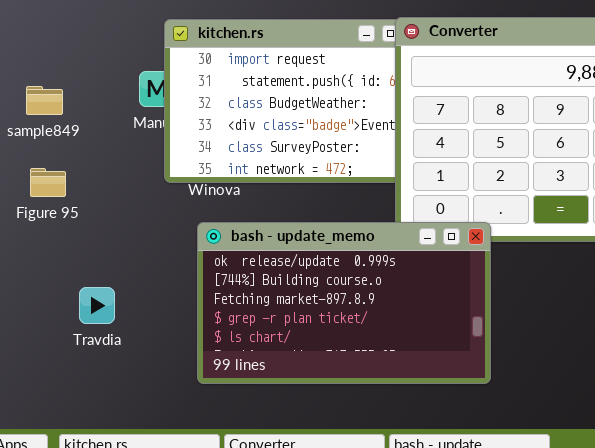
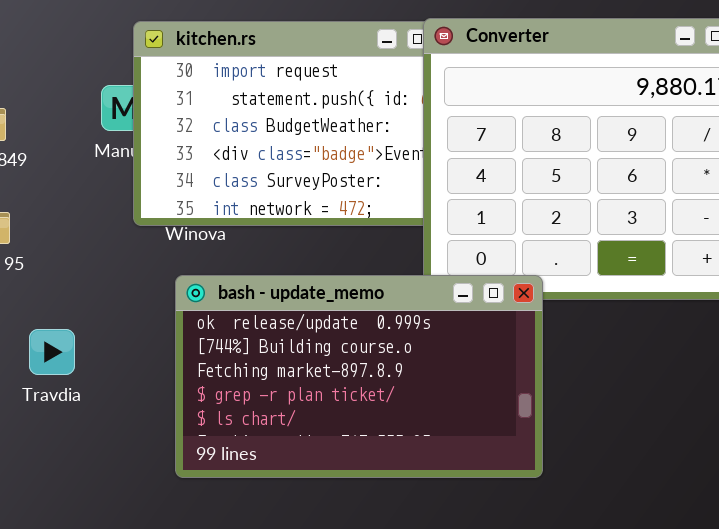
Travdia: [79,287,115,324] -> [29,329,75,375], moved

